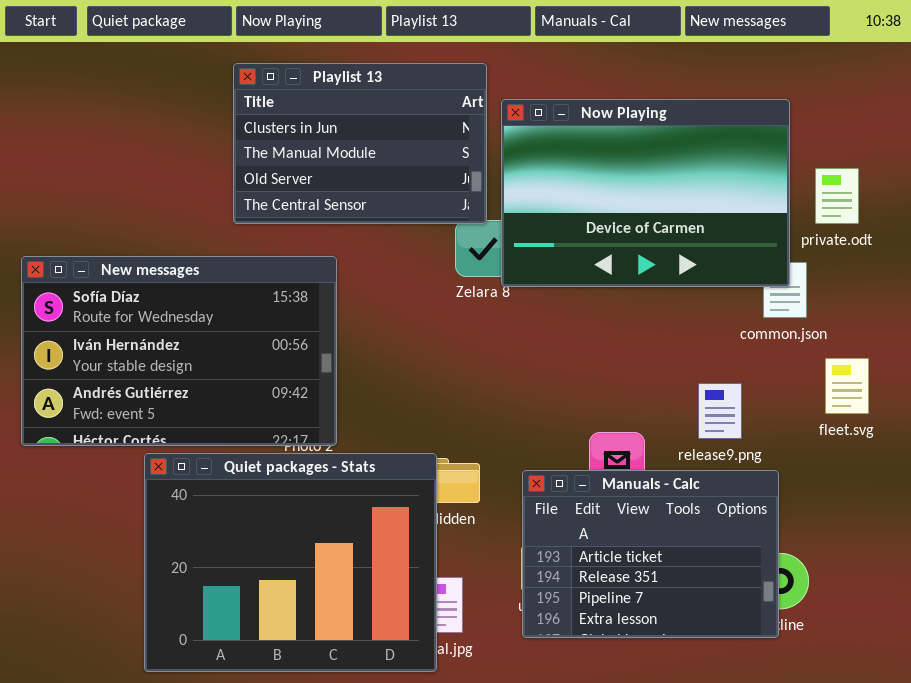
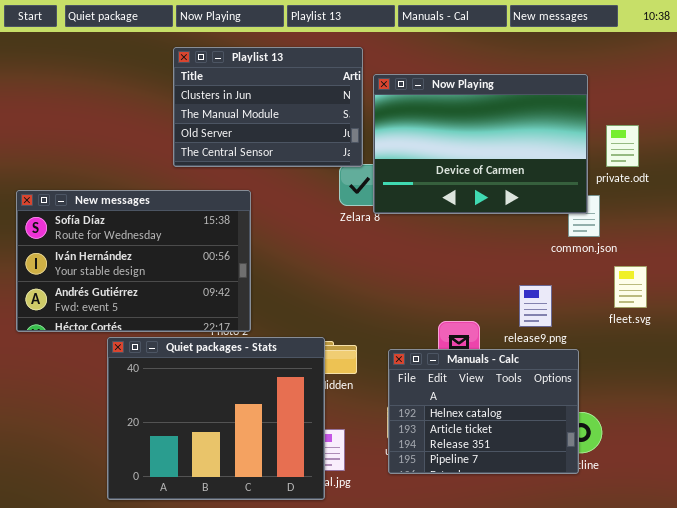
Manuals - Calc: [522,470,779,638] -> [388,349,579,474], scrolled up 1 row

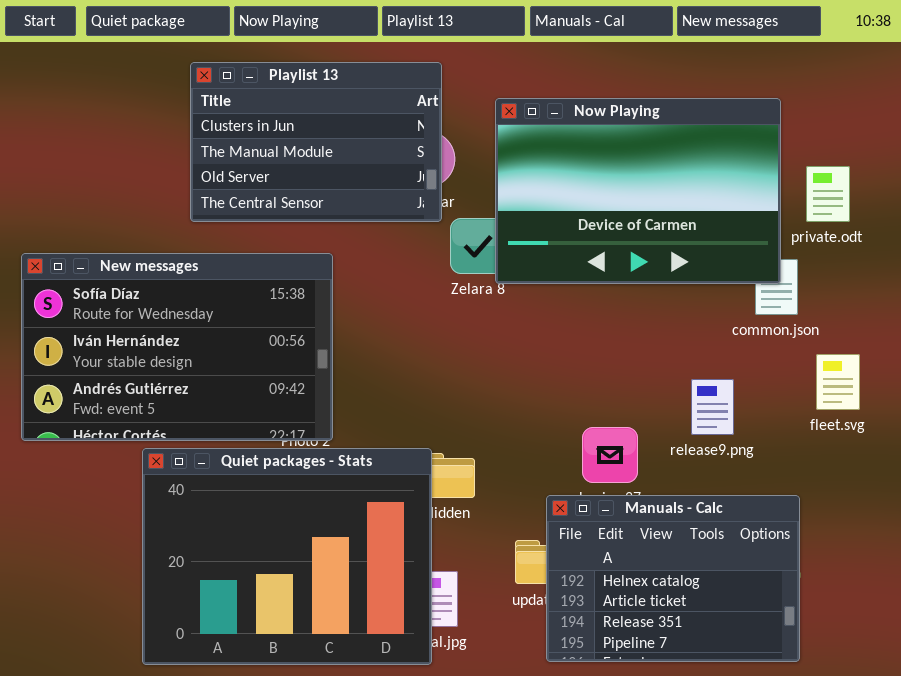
Playlist 13: [173,47,363,167] -> [190,62,442,222], moved
Manuals - Calc: [388,349,579,474] -> [546,495,800,662], moved

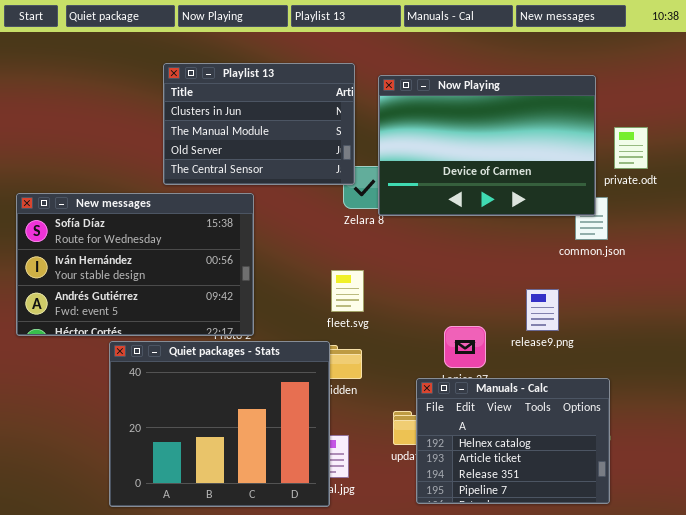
Playlist 13: [190,62,442,222] -> [163,63,355,185], moved
fleet.svg: [816,354,860,410] -> [331,270,364,312], moved

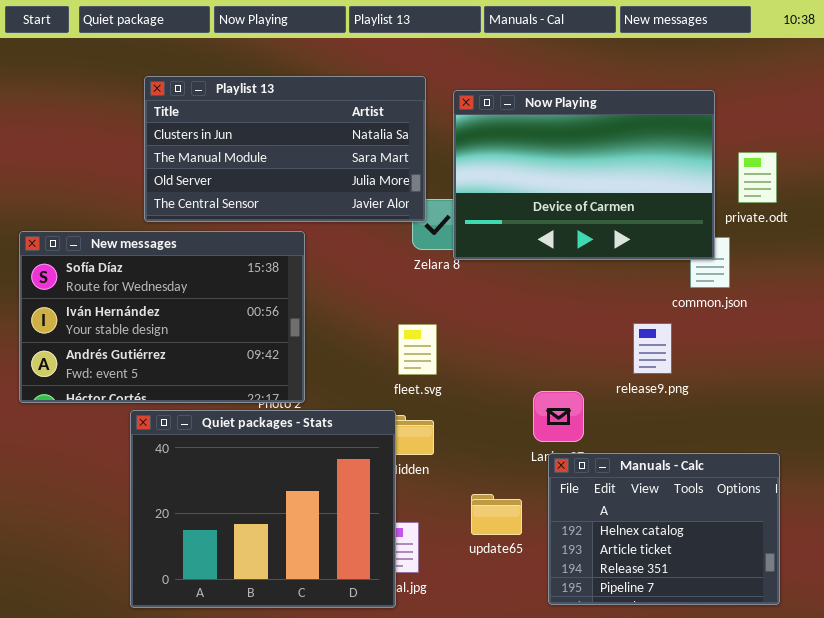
Playlist 13: [163,63,355,185] -> [144,76,426,222], resized
release9.png: [526,289,559,331] -> [633,323,672,374], moved
Manuals - Calc: [416,378,610,504] -> [548,453,780,605], moved

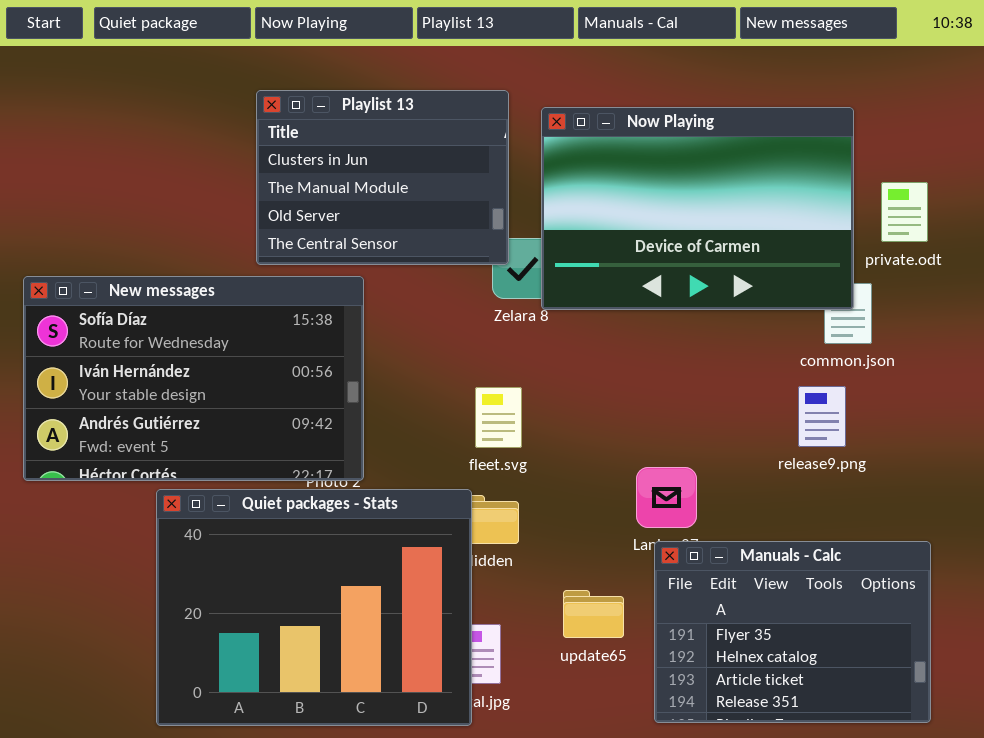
Playlist 13: [144,76,426,222] -> [256,90,509,265], resized
release9.png: [633,323,672,374] -> [798,386,846,447], moved
Manuals - Calc: [548,453,780,605] -> [654,541,931,723], scrolled up 1 row

